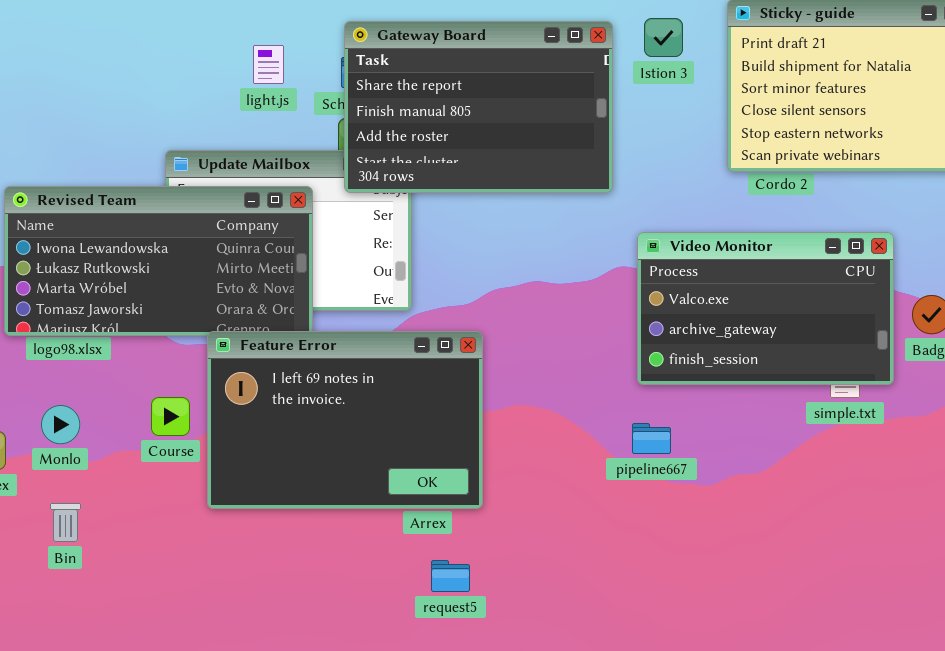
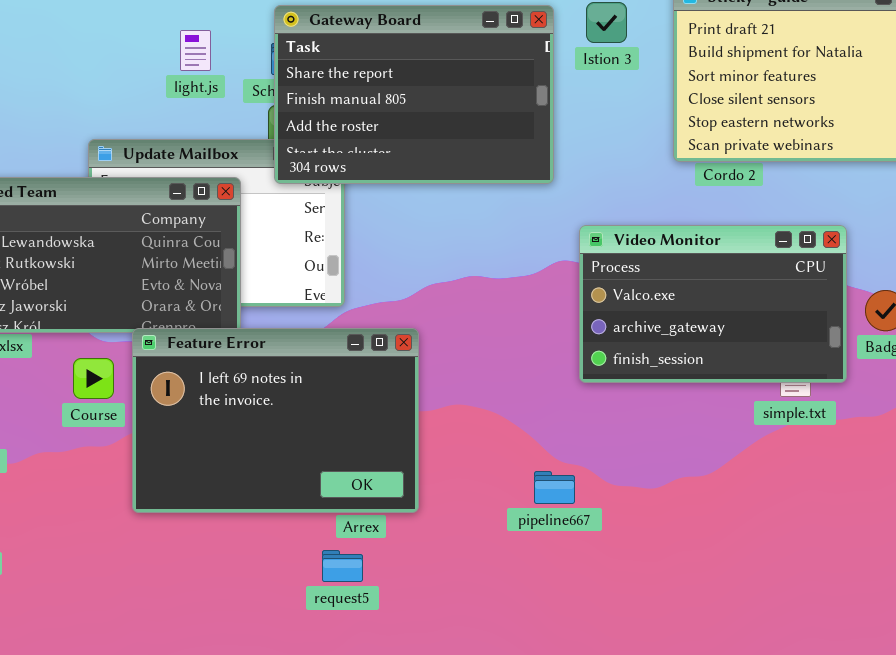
Course: [151,397,190,436] -> [73,358,114,399], moved
pipeline667: [632,423,671,454] -> [534,471,575,504], moved
request5: [431,560,470,592] -> [322,550,363,582], moved

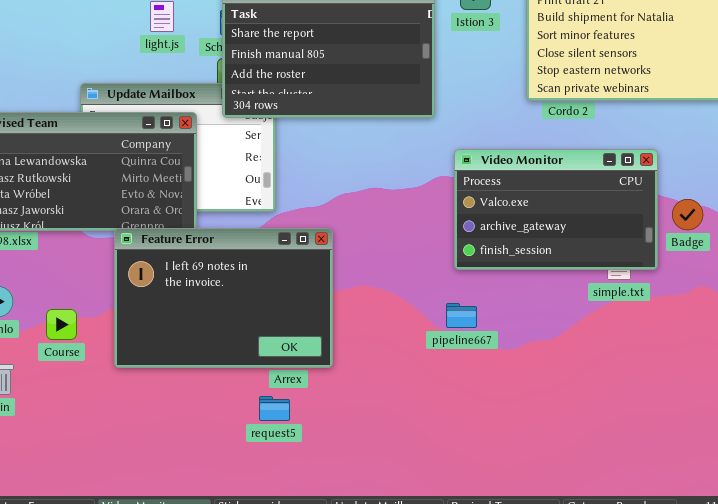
Course: [73,358,114,399] -> [46,309,77,340], moved
pipeline667: [534,471,575,504] -> [446,303,477,328], moved

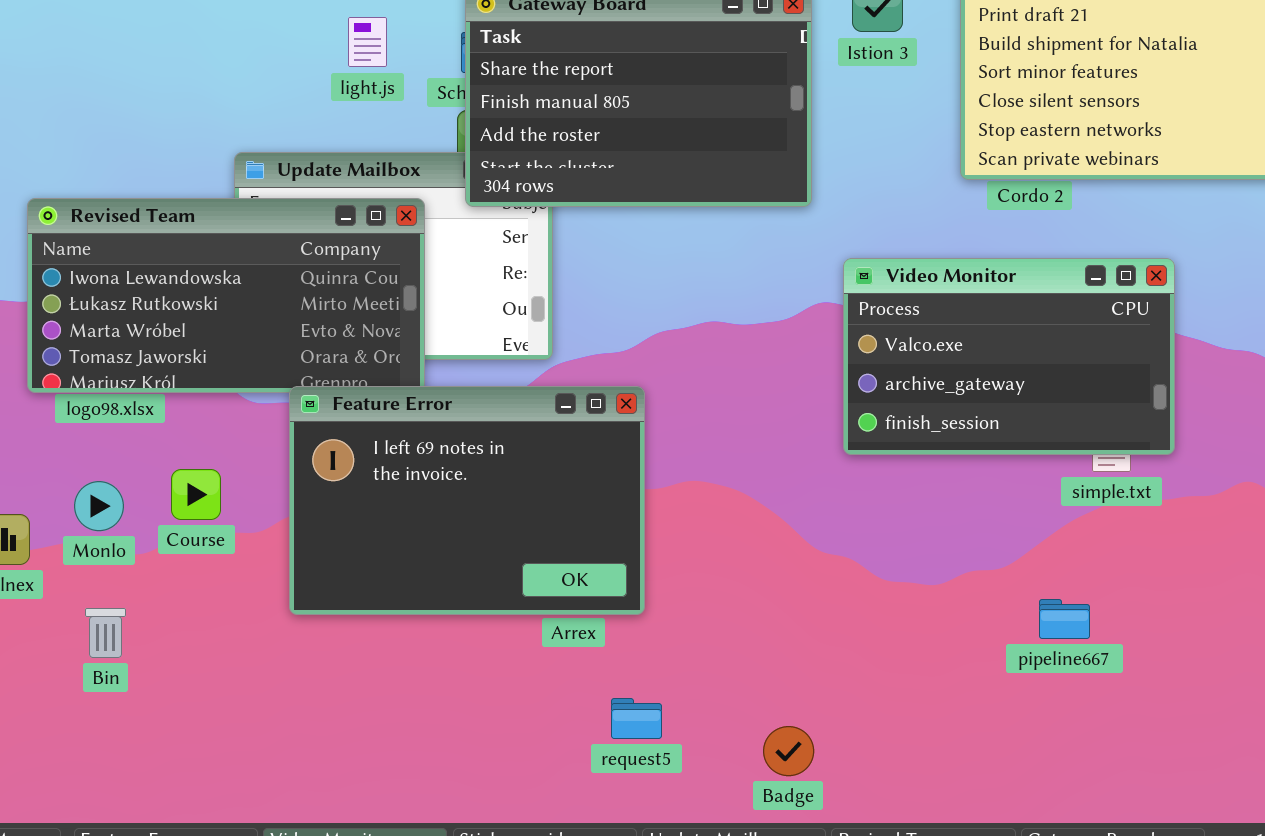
Badge: [672,199,703,230] -> [763,726,814,776], moved
pipeline667: [446,303,477,328] -> [1039,599,1090,639], moved
Course: [46,309,77,340] -> [171,469,221,520], moved
request5: [259,396,290,421] -> [611,698,662,739], moved

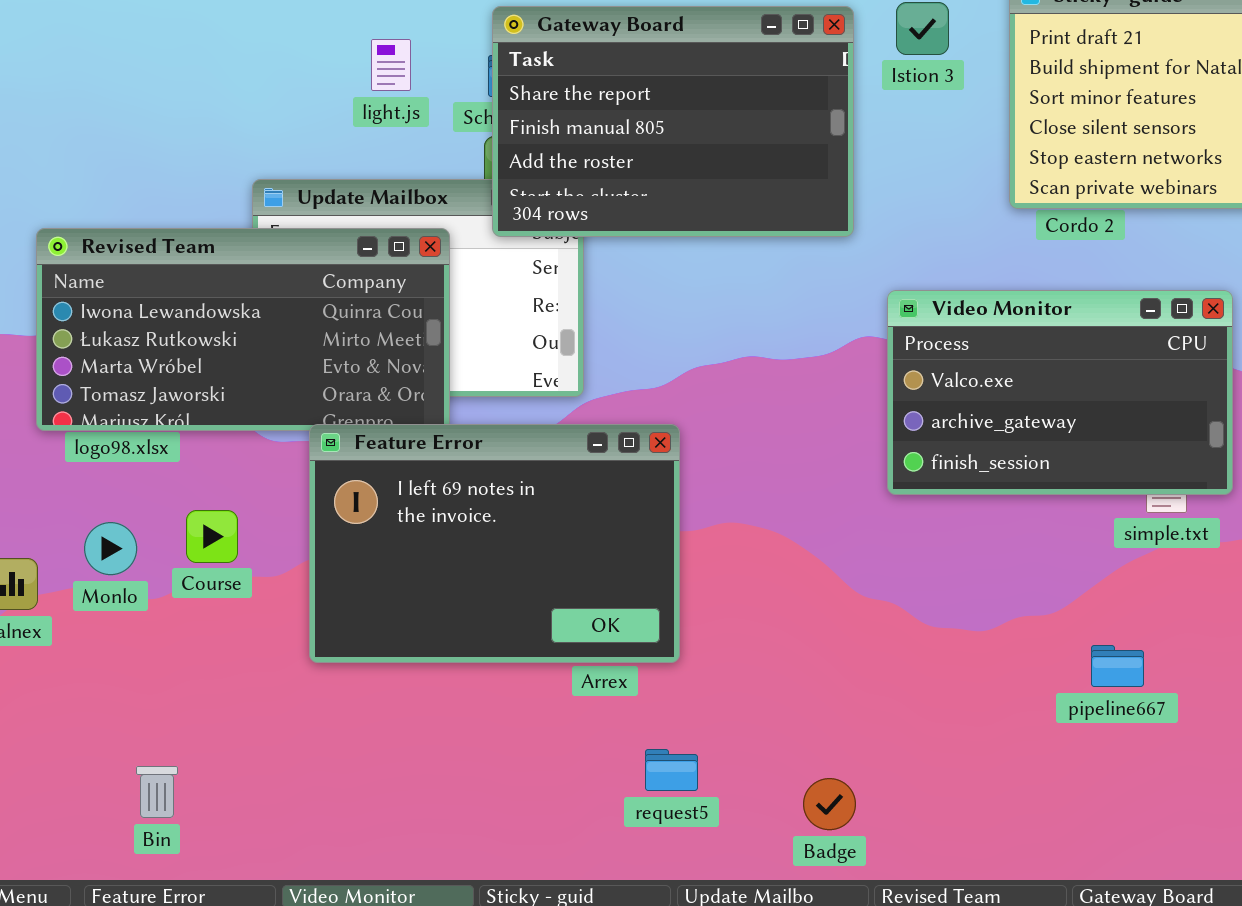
Bin: [85,608,126,658] -> [136,766,178,818], moved

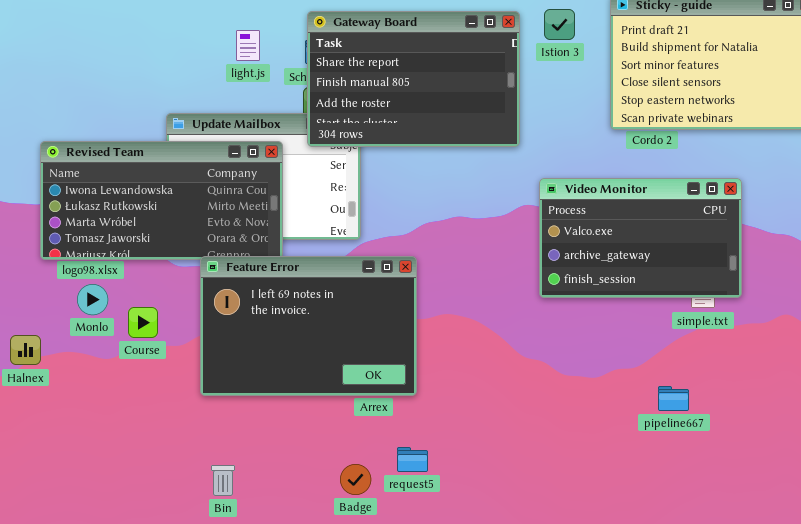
Monlo: [84,522,137,575] -> [77,284,108,315], moved
Bin: [136,766,178,818] -> [211,465,235,496], moved
Badge: [803,778,856,830] -> [340,464,371,495], moved

